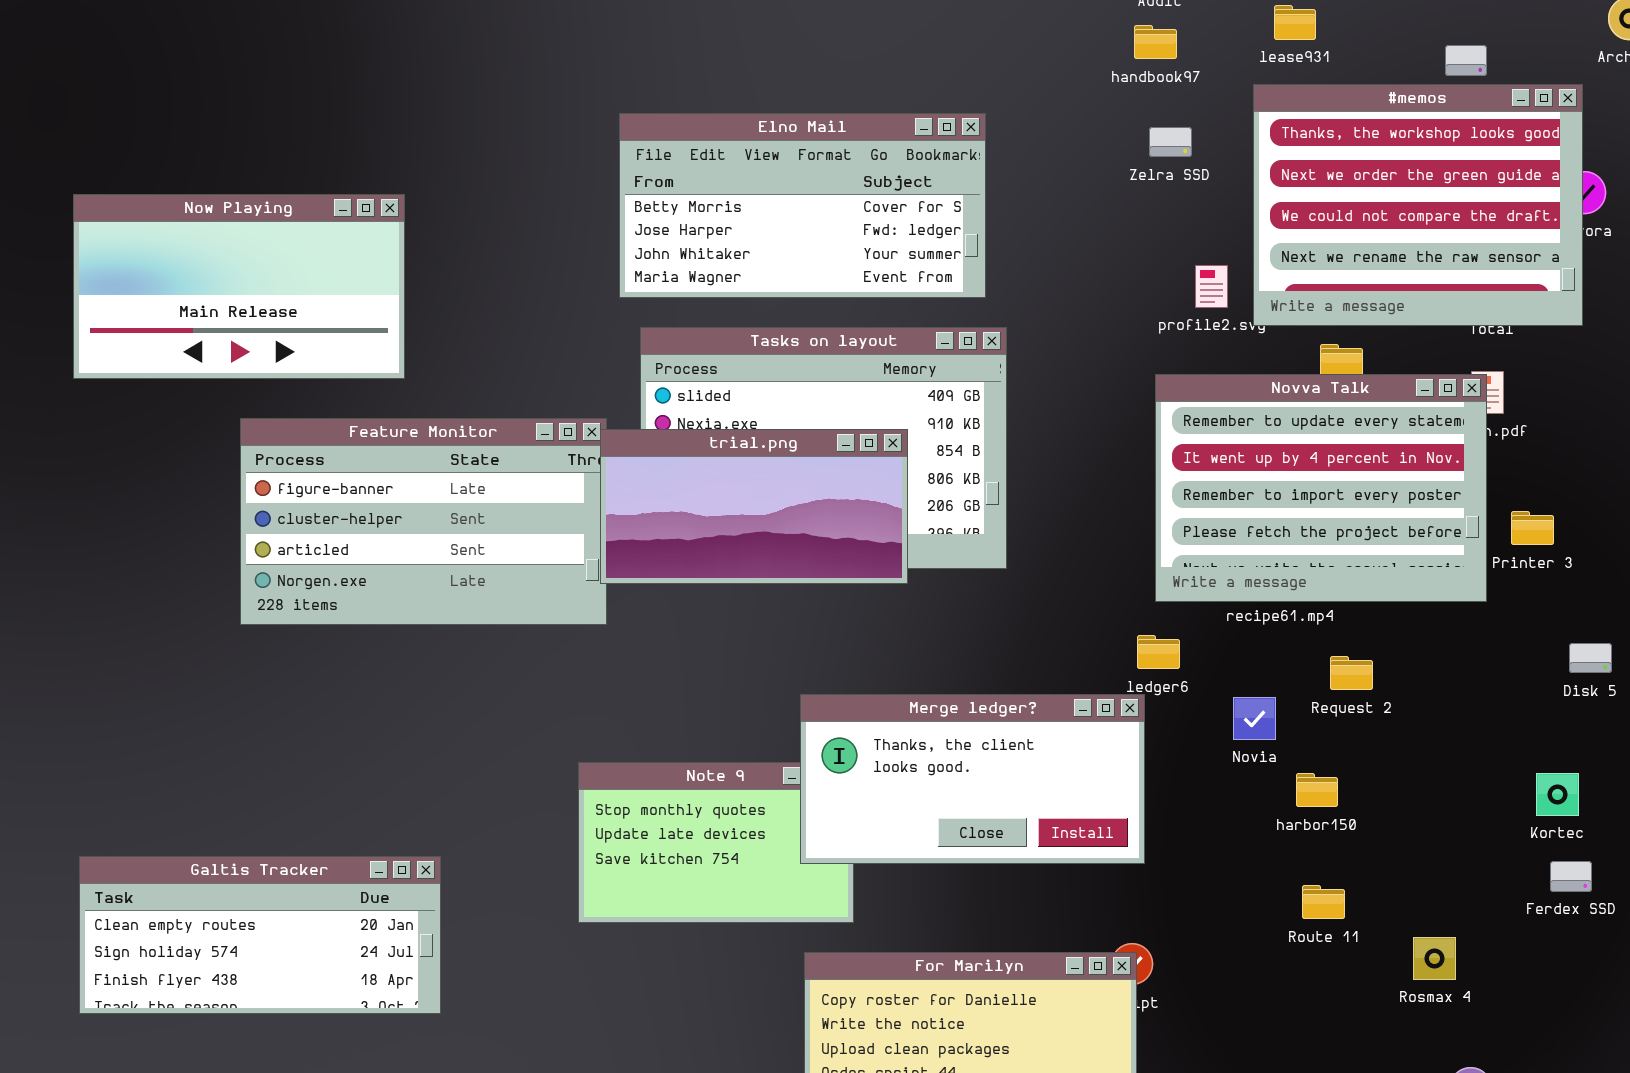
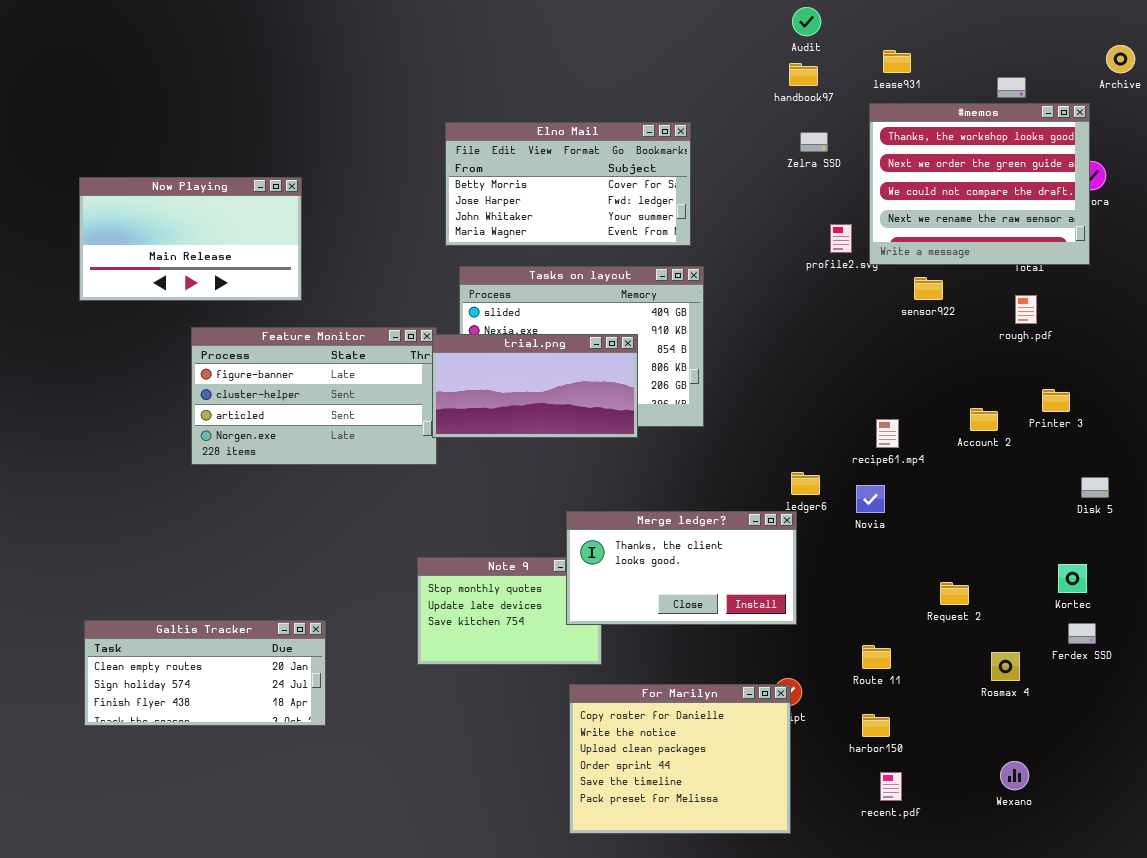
Novva Talk: [1155,374,1487,602] -> none, closed
Request 2: [1330,656,1373,690] -> [940,582,969,605], moved
Novia: [1233,697,1276,740] -> [856,485,885,513], moved
harbor150: [1296,773,1338,807] -> [862,714,890,737], moved
Route 11: [1302,885,1345,919] -> [862,645,891,669], moved
Rosmax 4: [1413,937,1456,980] -> [991,652,1020,681], moved

